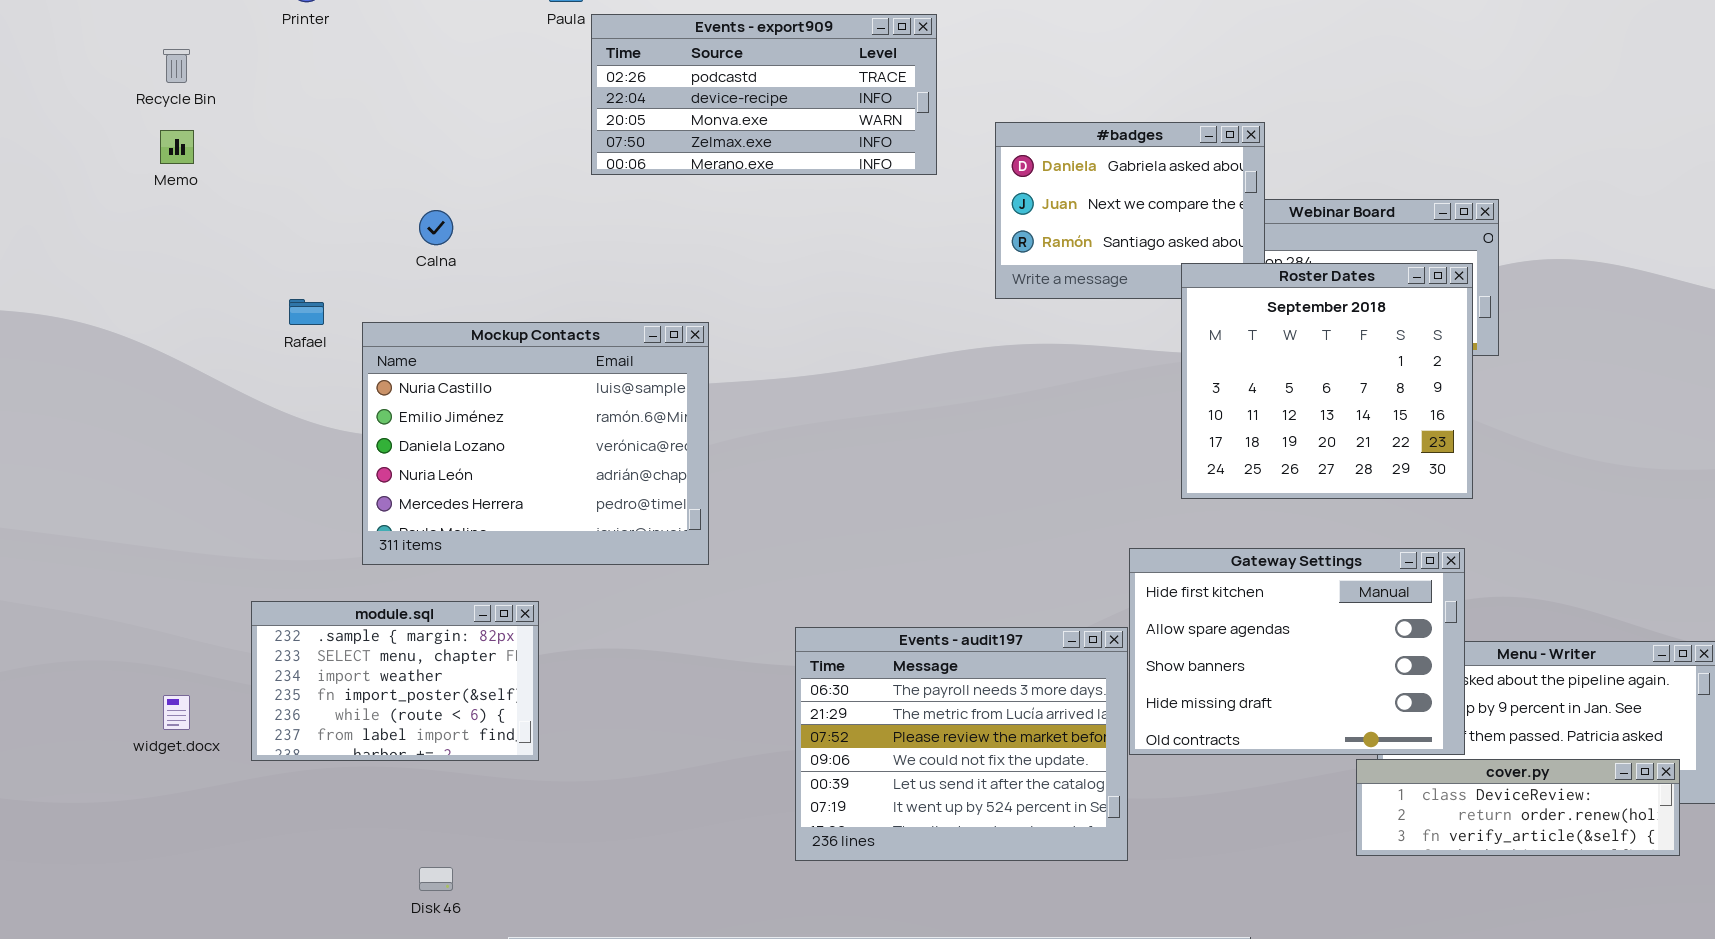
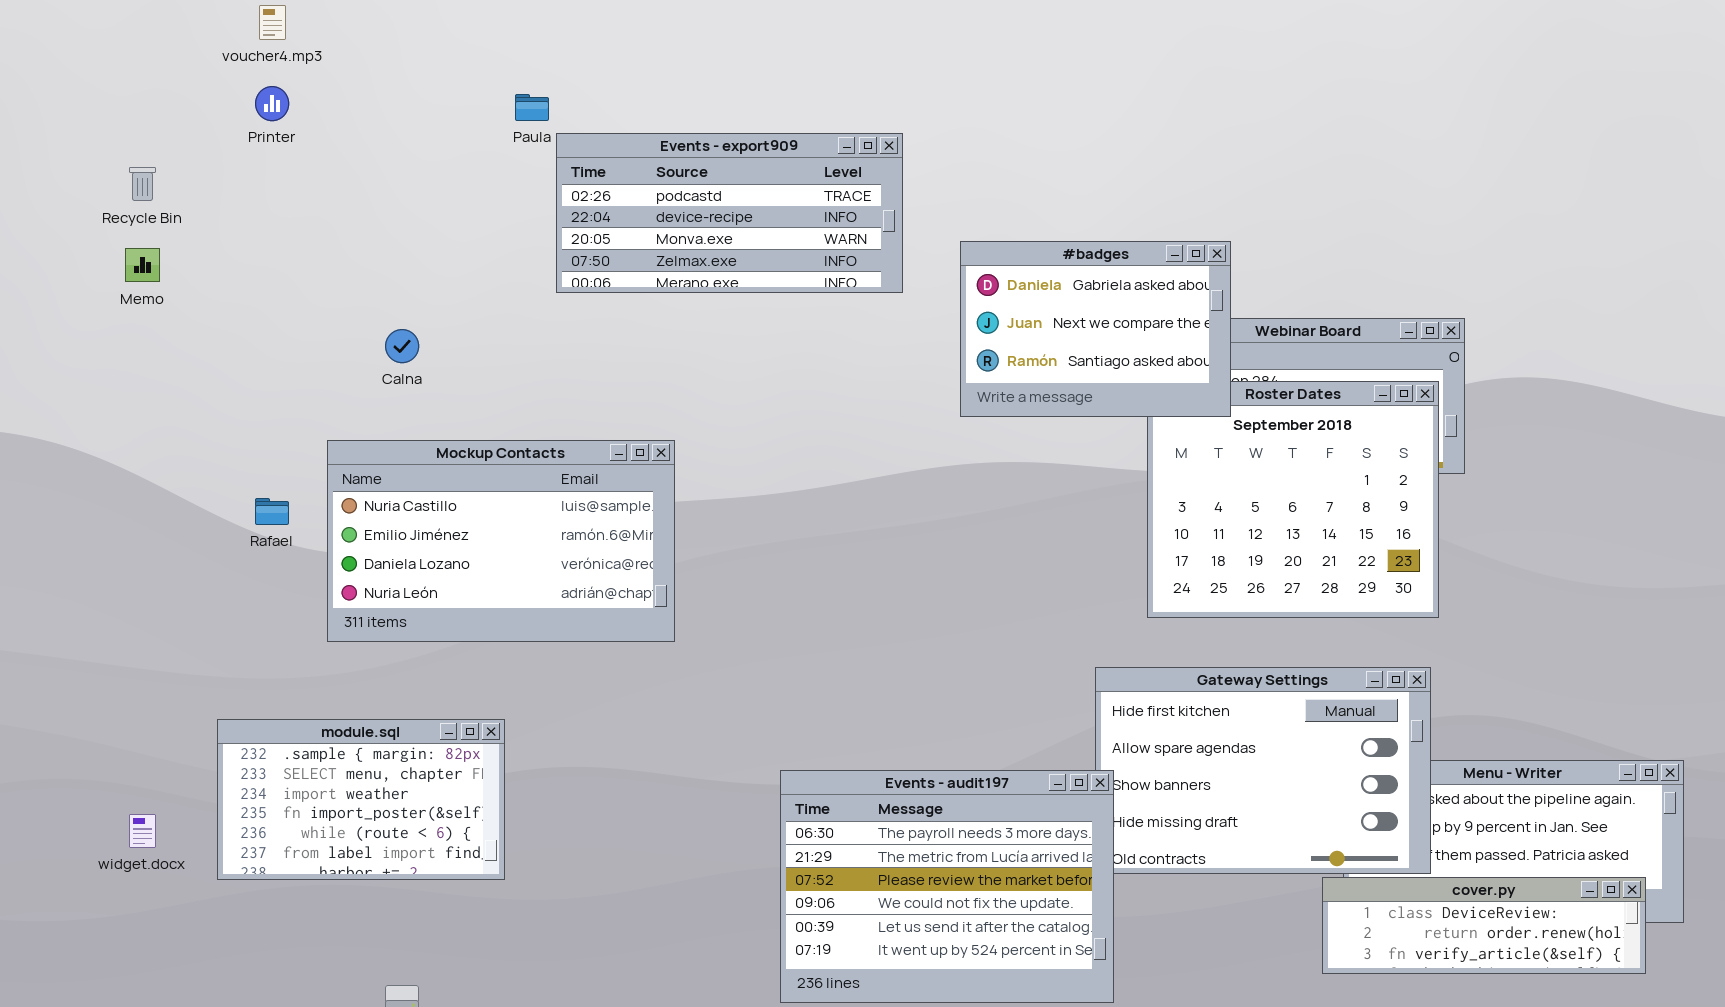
#badges: [995,122,1265,299] -> [960,241,1231,417], raised
Rafael: [289,299,324,325] -> [255,498,289,525], moved
Mockup Contacts: [362,322,709,565] -> [327,440,675,642], resized
Events - audit197: [795,627,1128,861] -> [780,770,1114,1003], moved

